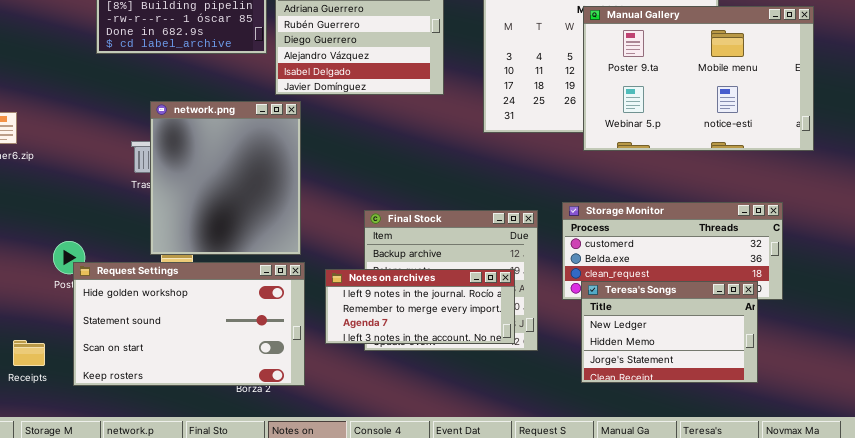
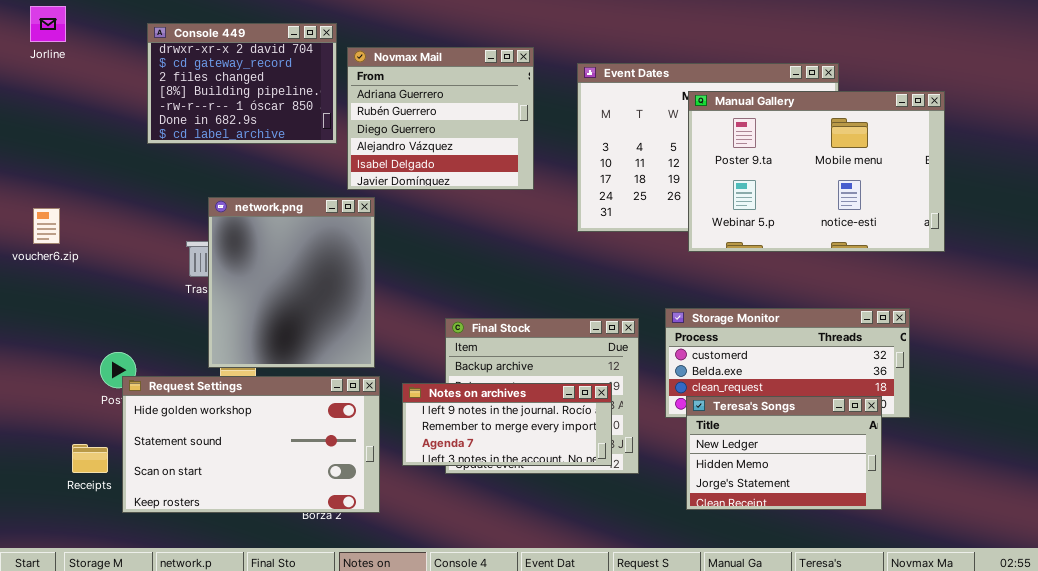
Receipts: [13,340,45,366] -> [72,444,108,473], moved

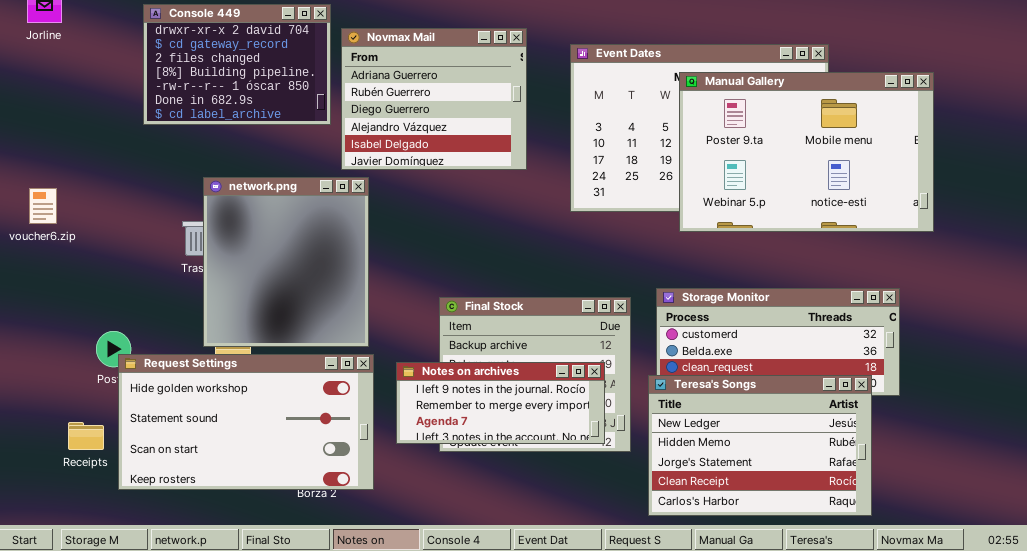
Teresa's Songs: [686,396,882,510] -> [648,375,872,516], resized

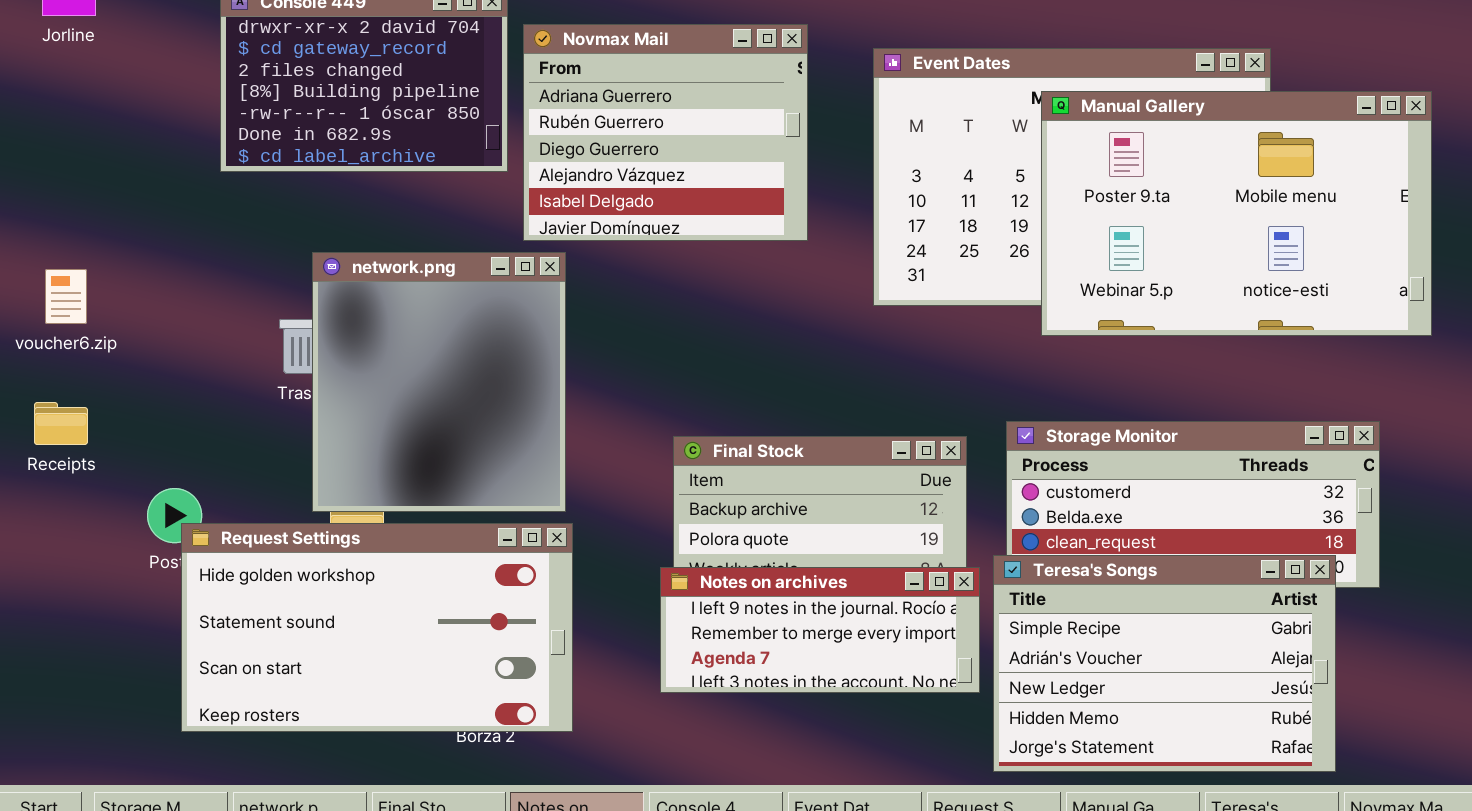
Notes on archives: [396,362,605,444] -> [660,567,980,693], moved
Teresa's Songs: [648,375,872,516] -> [993,555,1336,772], scrolled up 2 rows
Receipts: [68,422,104,450] -> [34,402,88,445], moved

